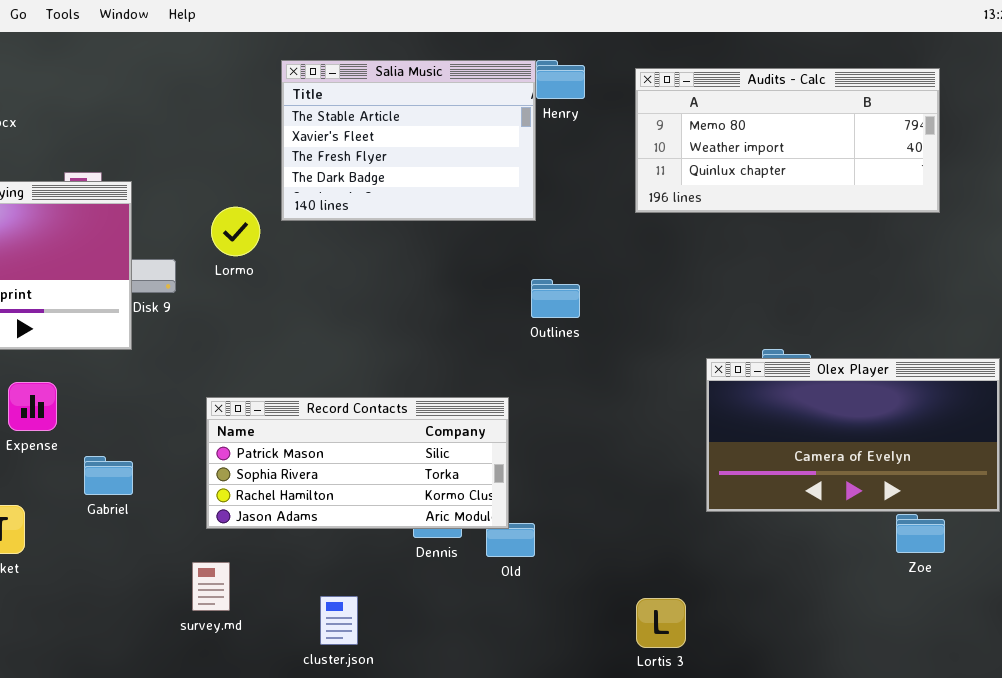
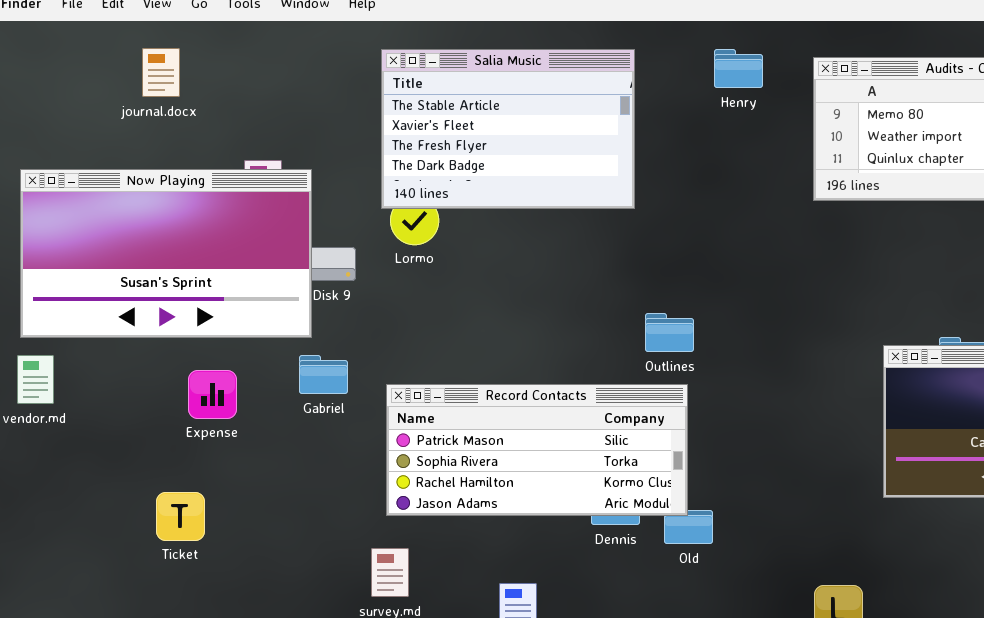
Salia Music: [281,60,536,221] -> [381,49,635,209], moved
Outlines: [531,279,580,318] -> [645,313,694,352], moved
Gabriel: [84,456,133,495] -> [299,355,348,394], moved

